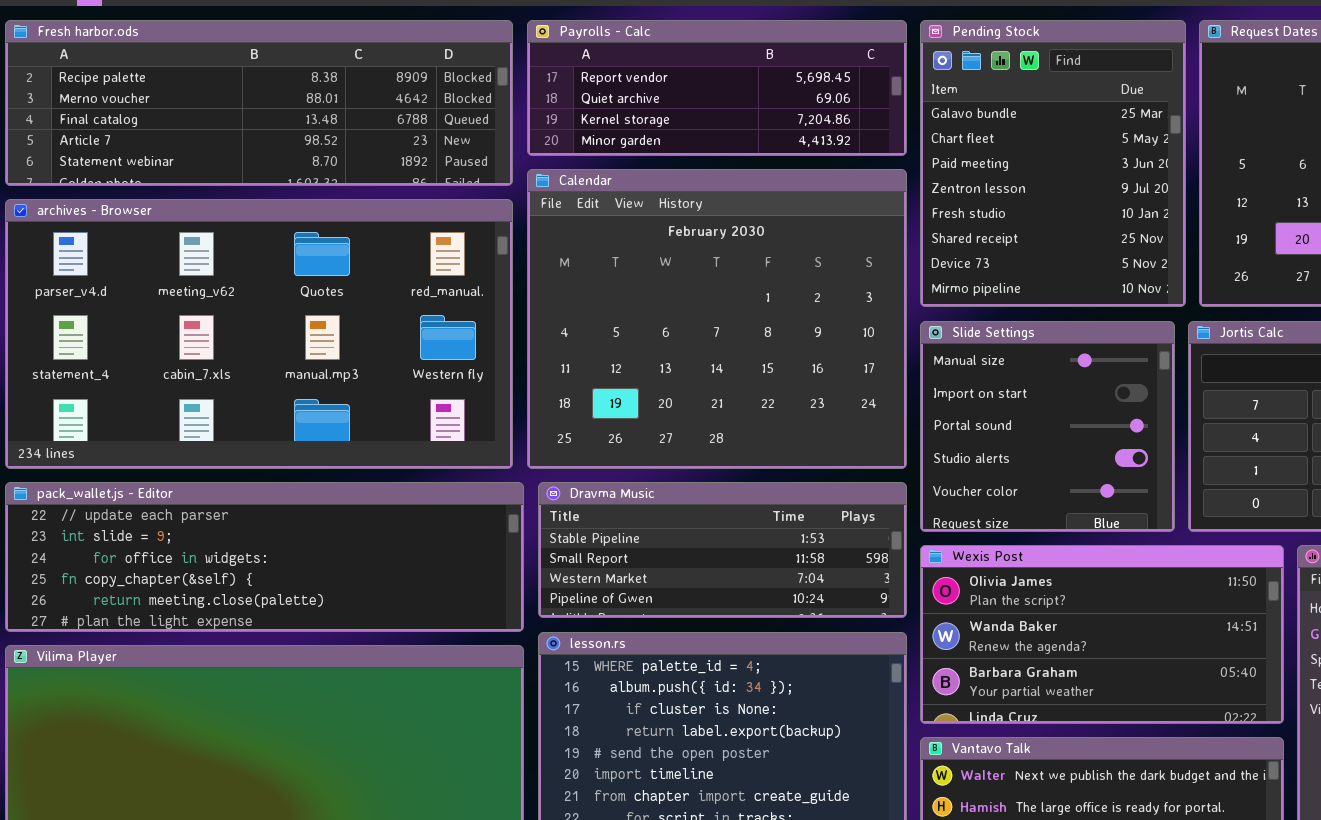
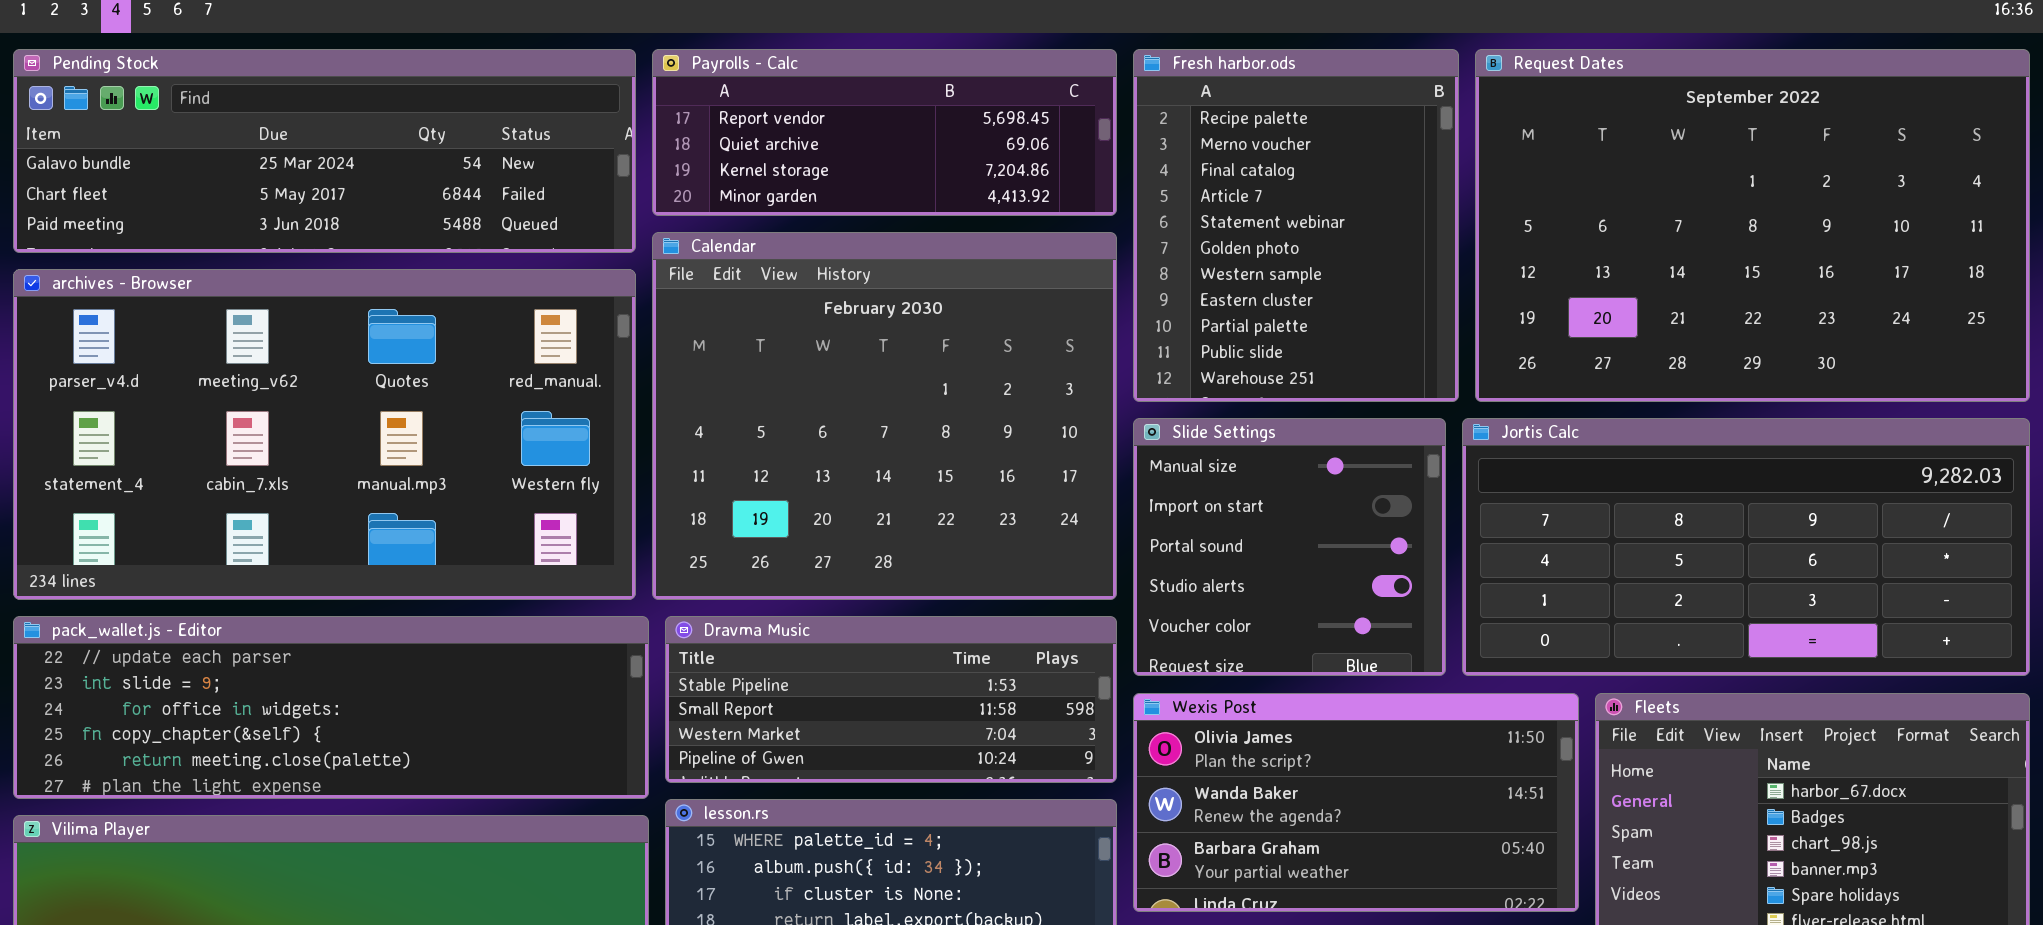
Fresh harbor.ods: [5,20,513,186] -> [1133,49,1459,402], moved, resized
Pending Stock: [920,20,1186,307] -> [13,49,636,253], moved, resized

